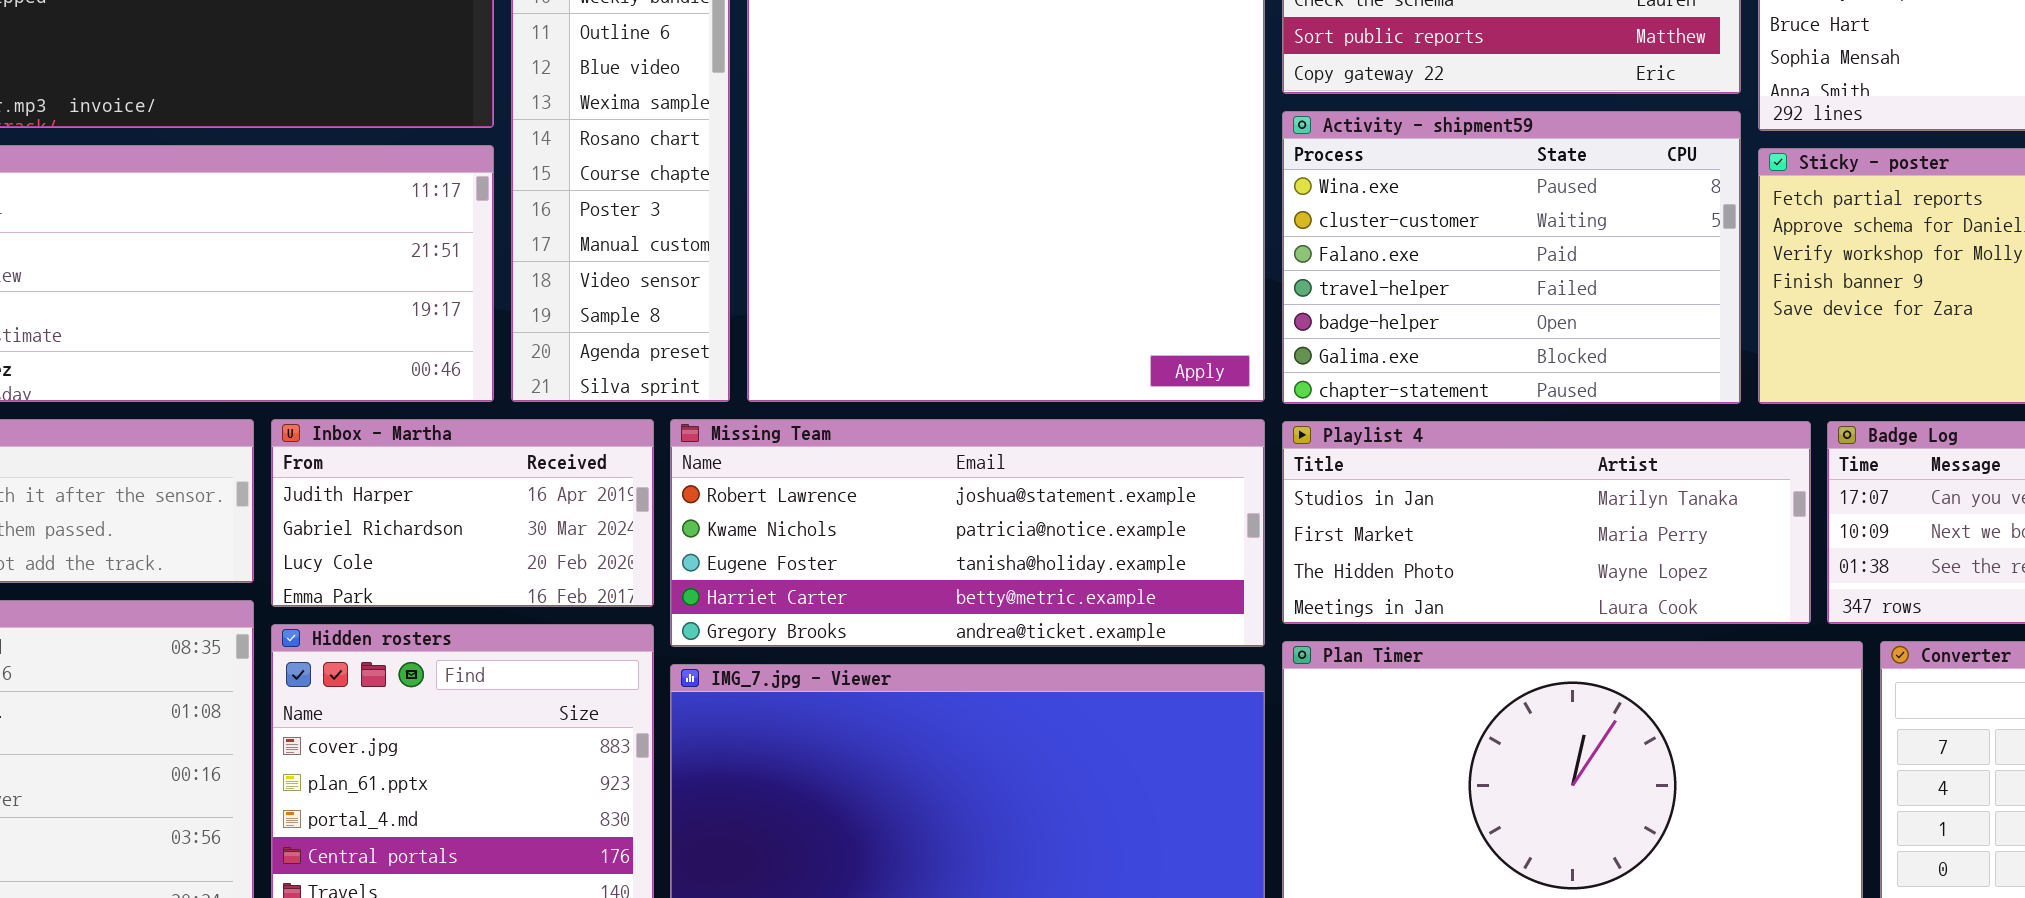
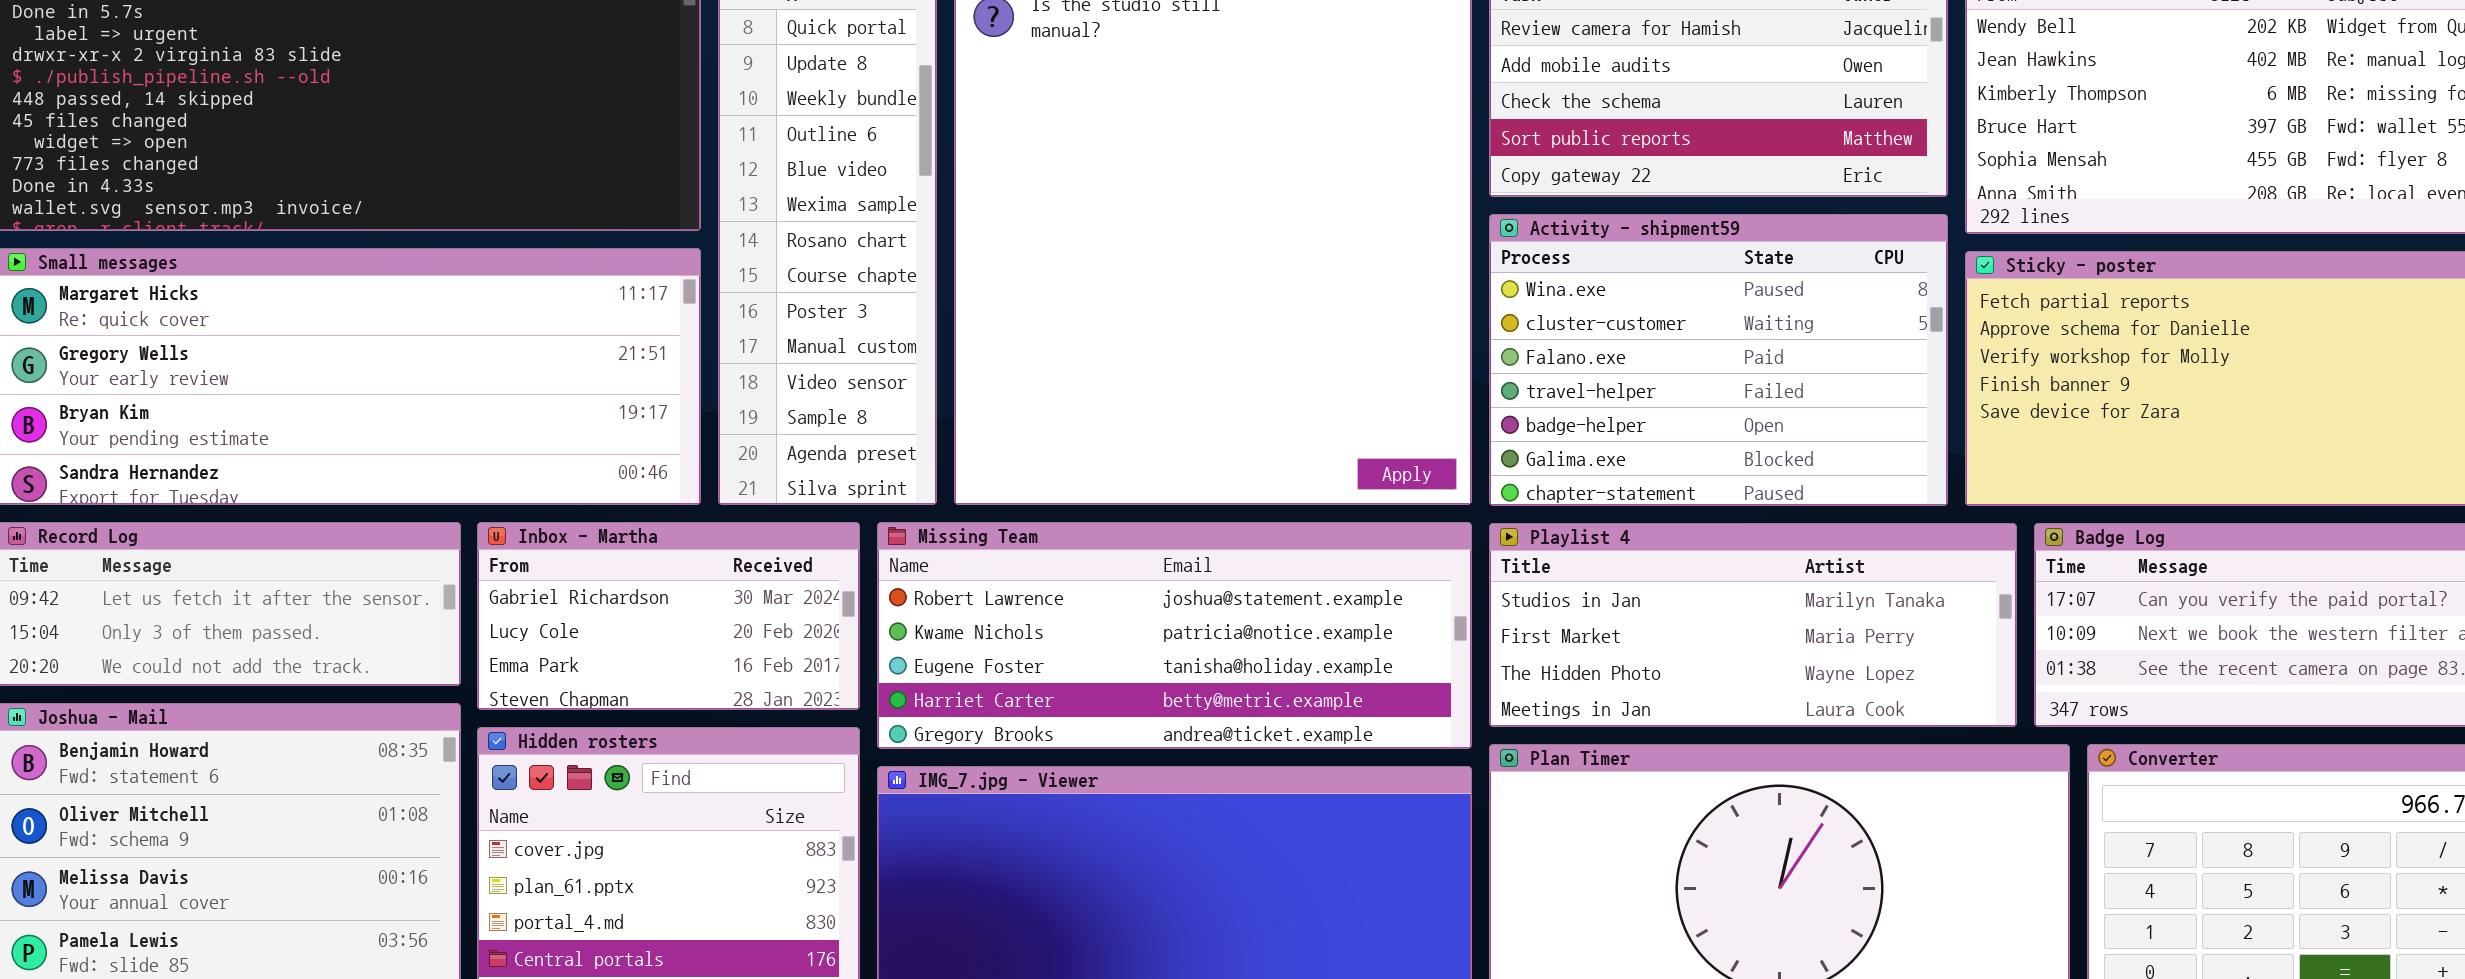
Inbox - Martha: [271,419,654,607] -> [477,522,860,710], scrolled down 1 row

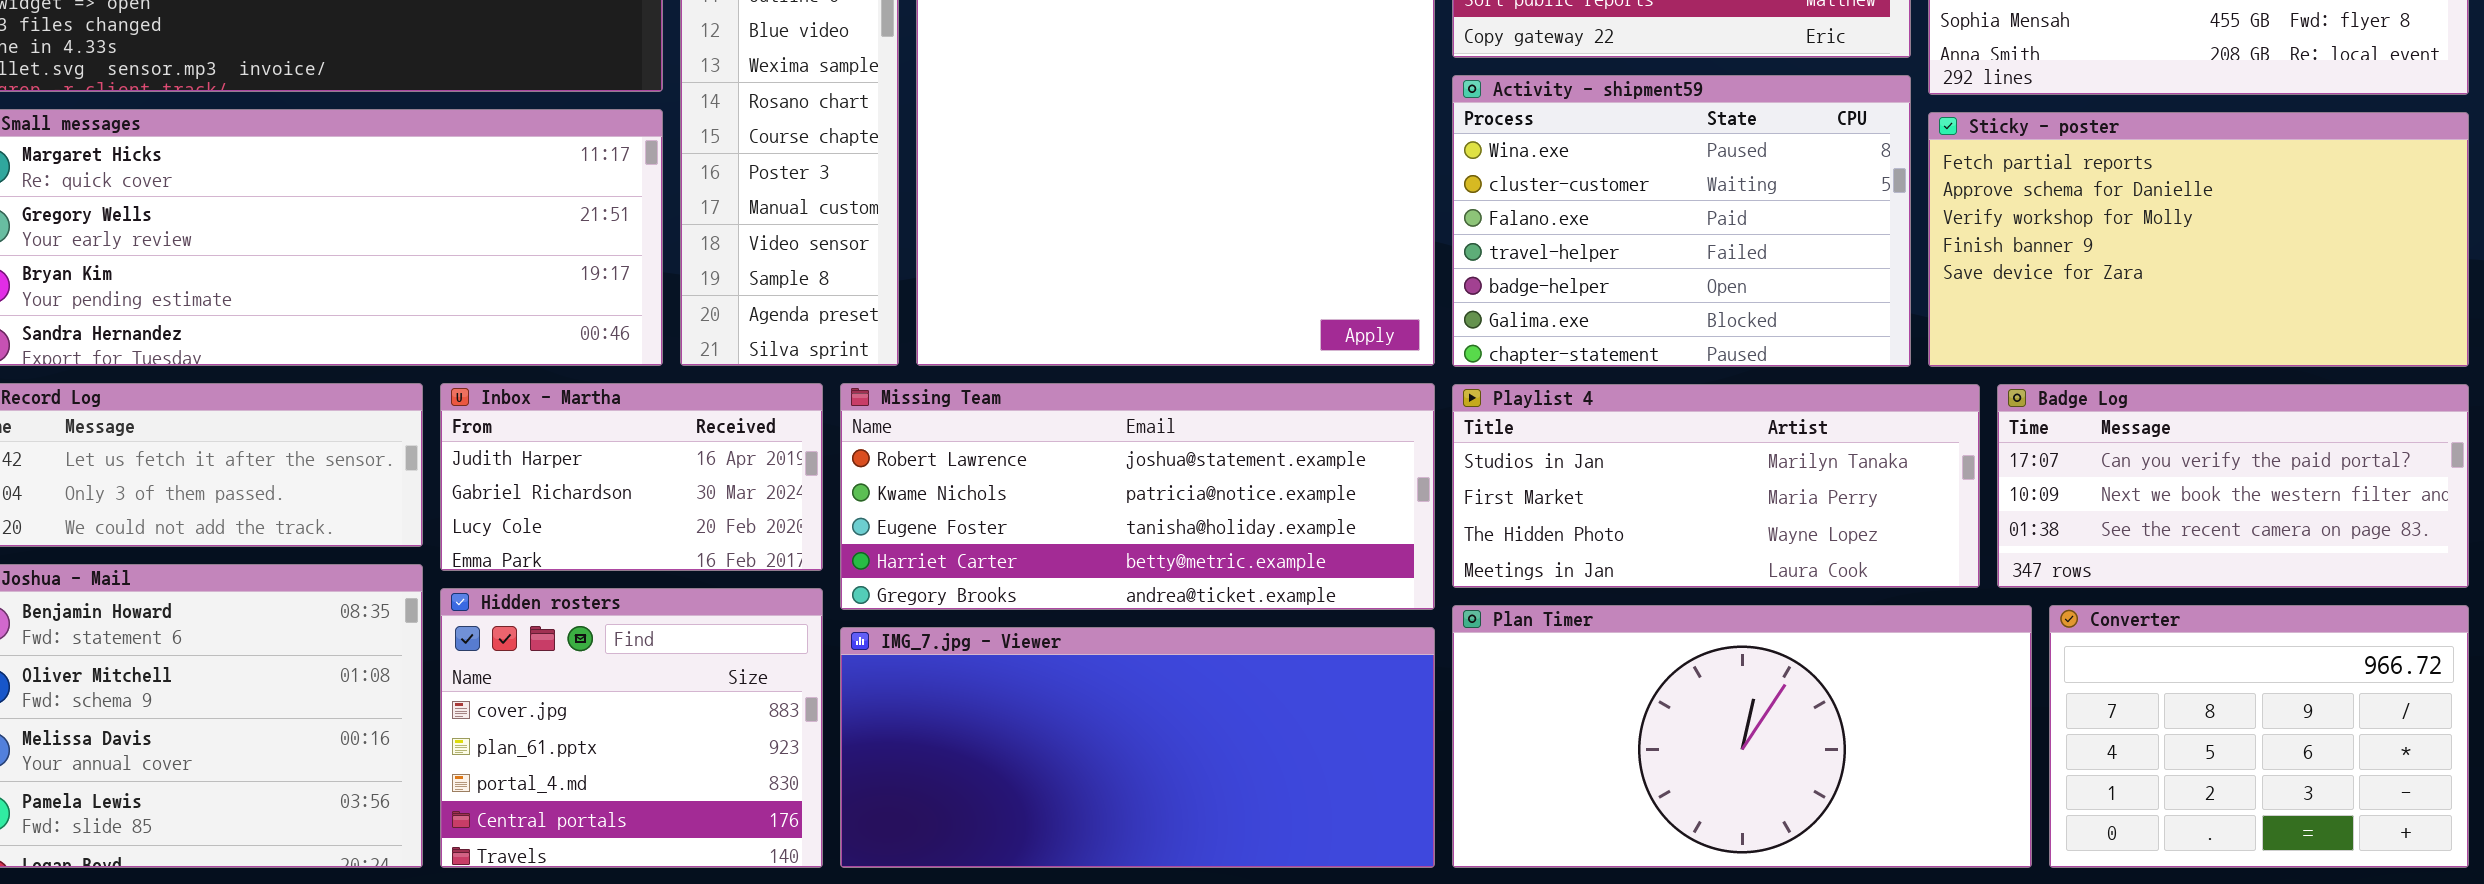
Inbox - Martha: [477,522,860,710] -> [440,383,823,571], scrolled up 1 row

